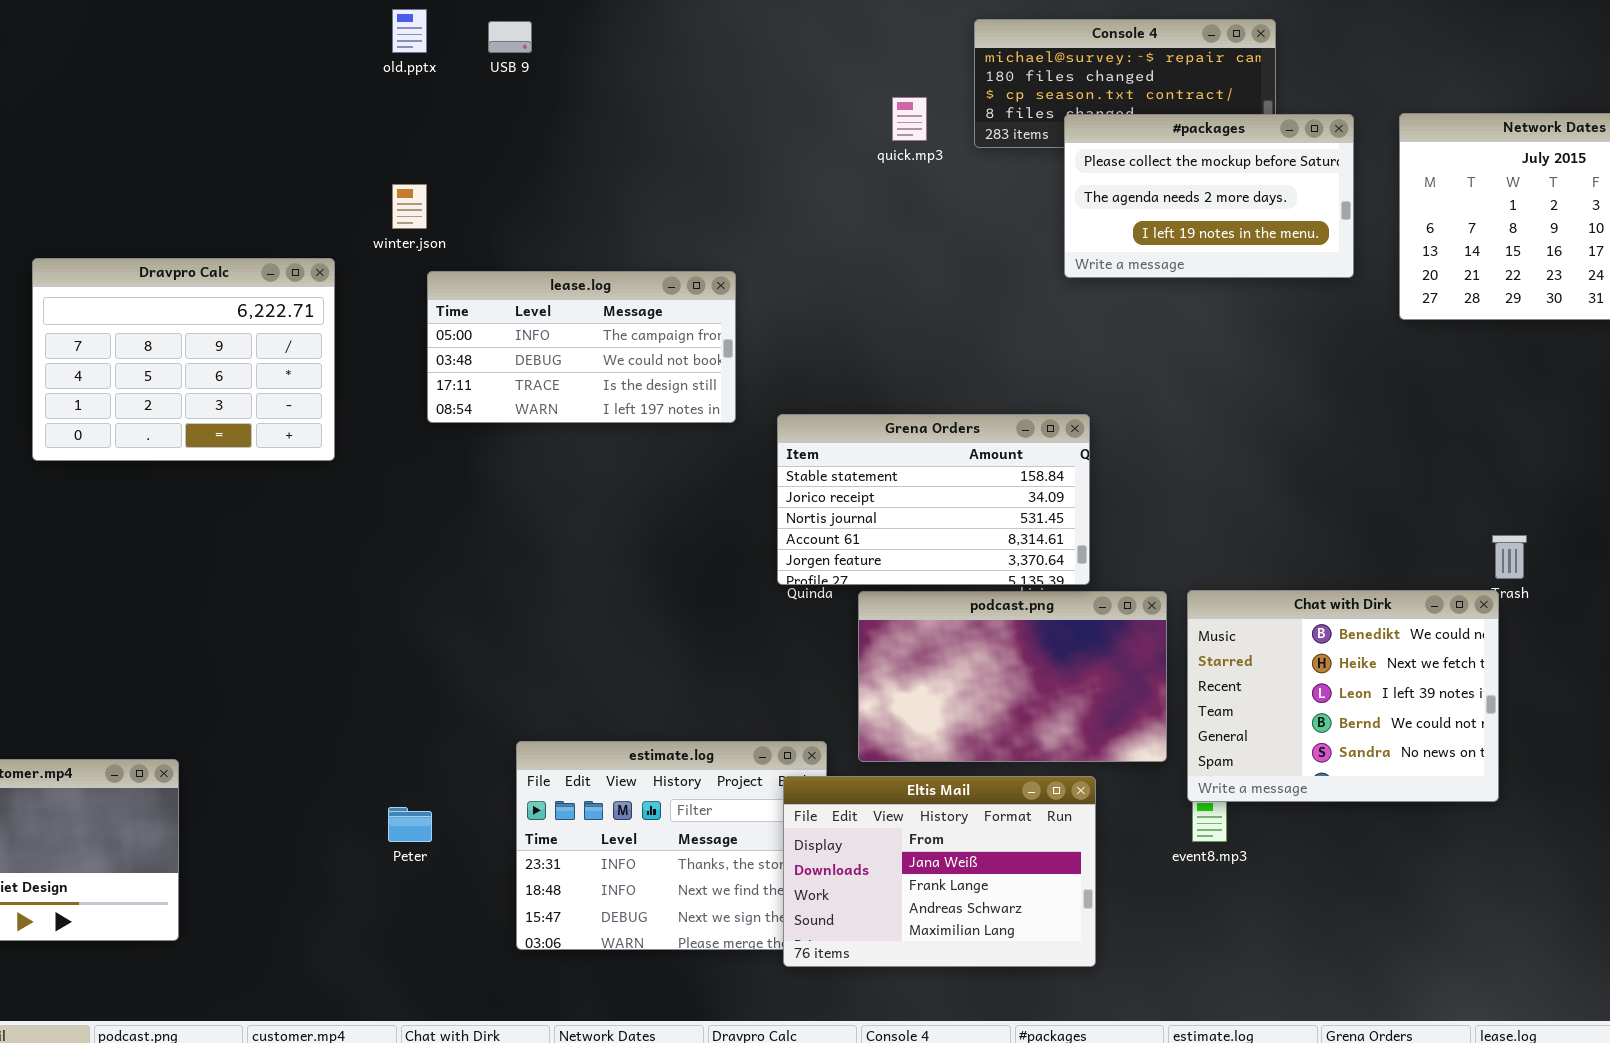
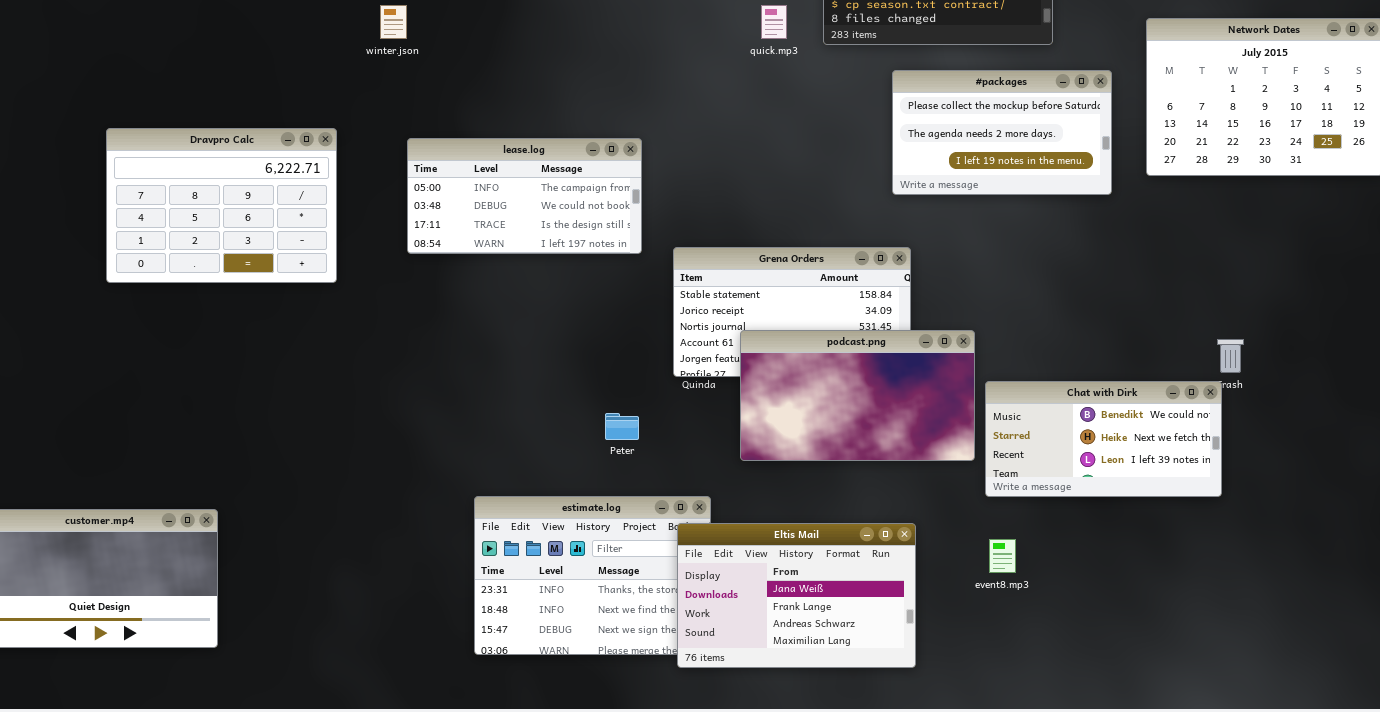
#packages: [1064,114,1354,278] -> [892,70,1112,195], moved
winter.json: [392,184,427,229] -> [380,5,407,39], moved
Chat with Dirk: [1187,590,1499,802] -> [985,381,1222,497], resized
podcast.png: [858,591,1167,762] -> [740,330,975,461], moved
Peter: [388,807,432,842] -> [605,413,639,440], moved

